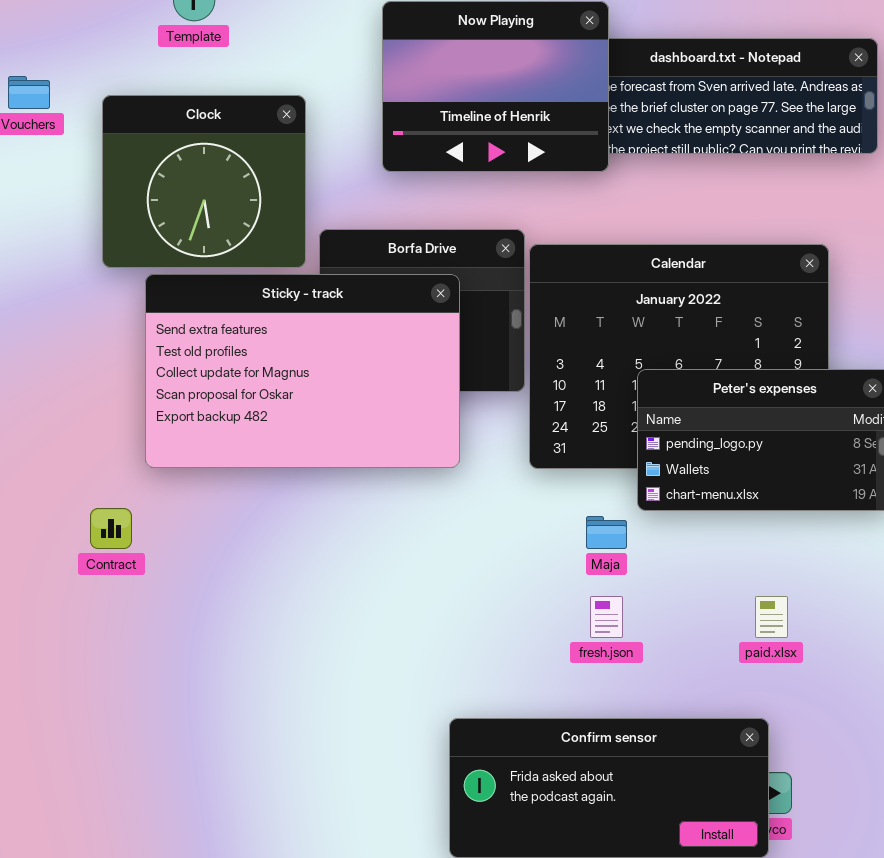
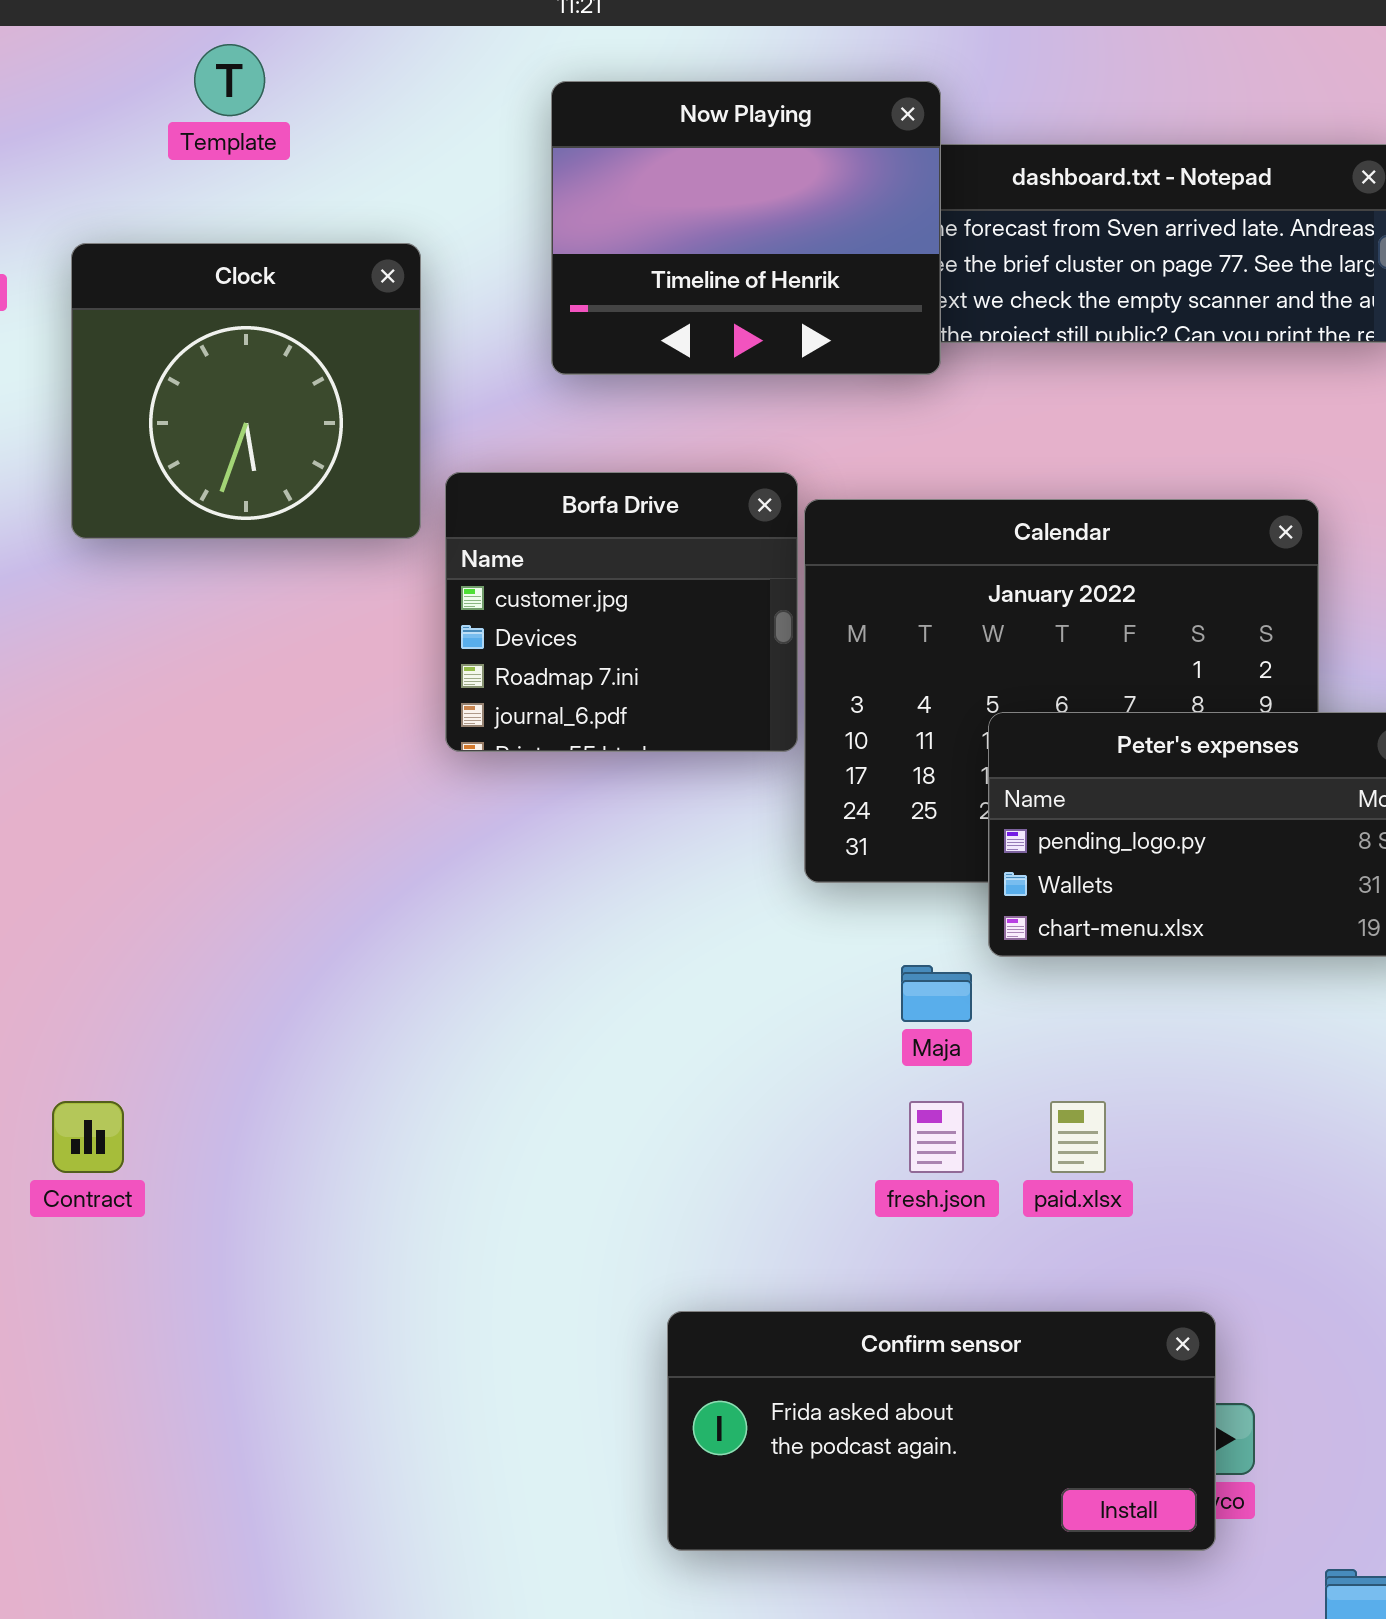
Sticky - track: [145,274,460,468] -> none, closed
Contract: [90,508,132,549] -> [52,1101,124,1173], moved
paid.xlsx: [755,596,788,638] -> [1050,1101,1106,1173], moved

